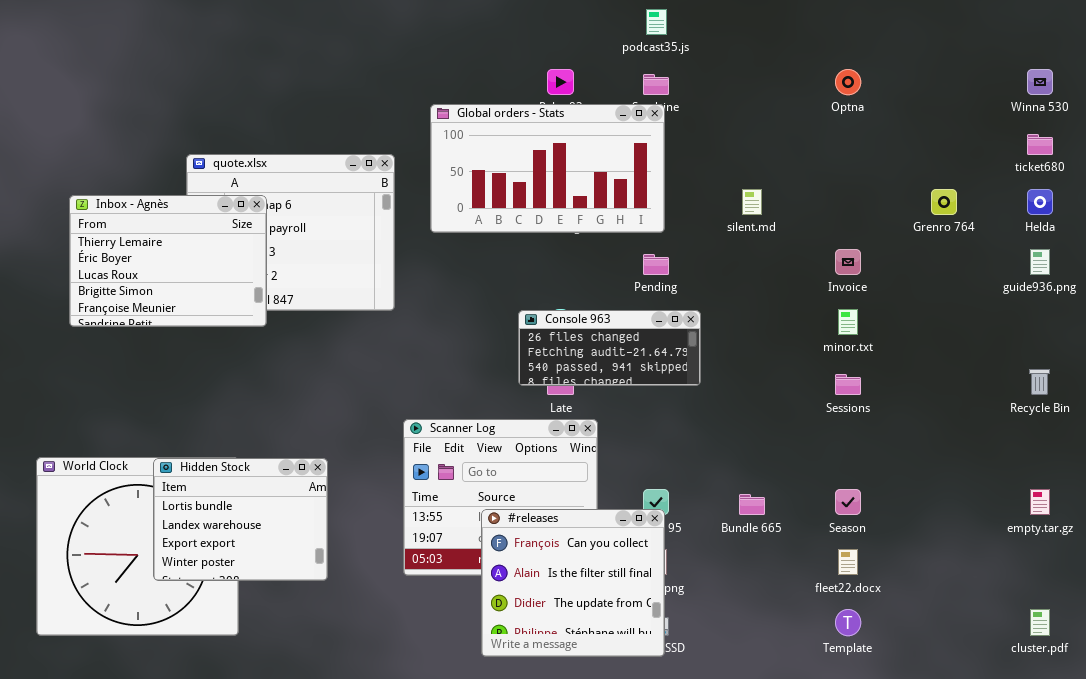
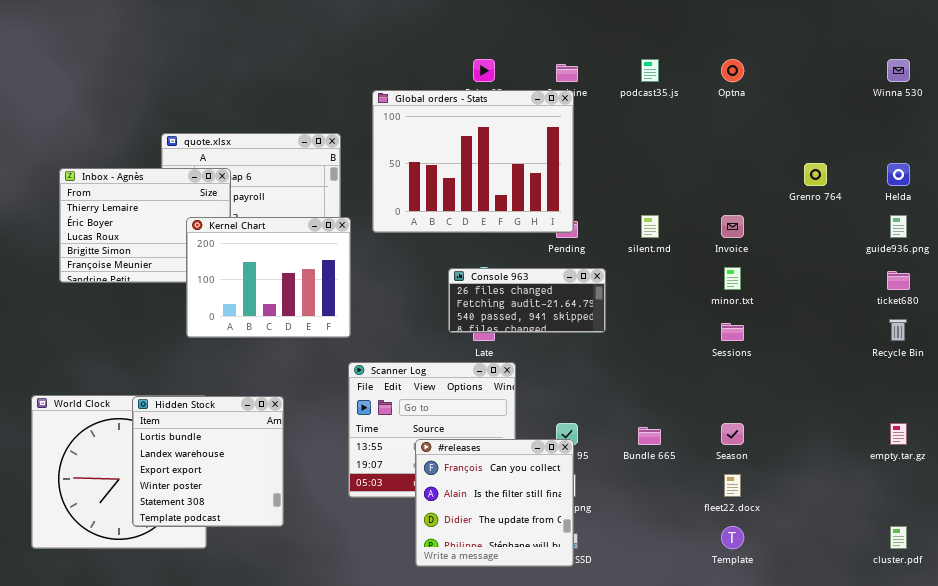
podcast35.js: [646,9,667,35] -> [641,59,659,82], moved
Global orders - Stats: [430,104,665,233] -> [372,90,574,233], resized
ticket680: [1027,134,1053,155] -> [887,271,910,290], moved
silent.md: [742,189,762,215] -> [641,215,659,238], moved
Kernel Chart: none -> [186,217,351,338], opened
Hidden Stock: [153,458,328,581] -> [132,396,284,527], resized

